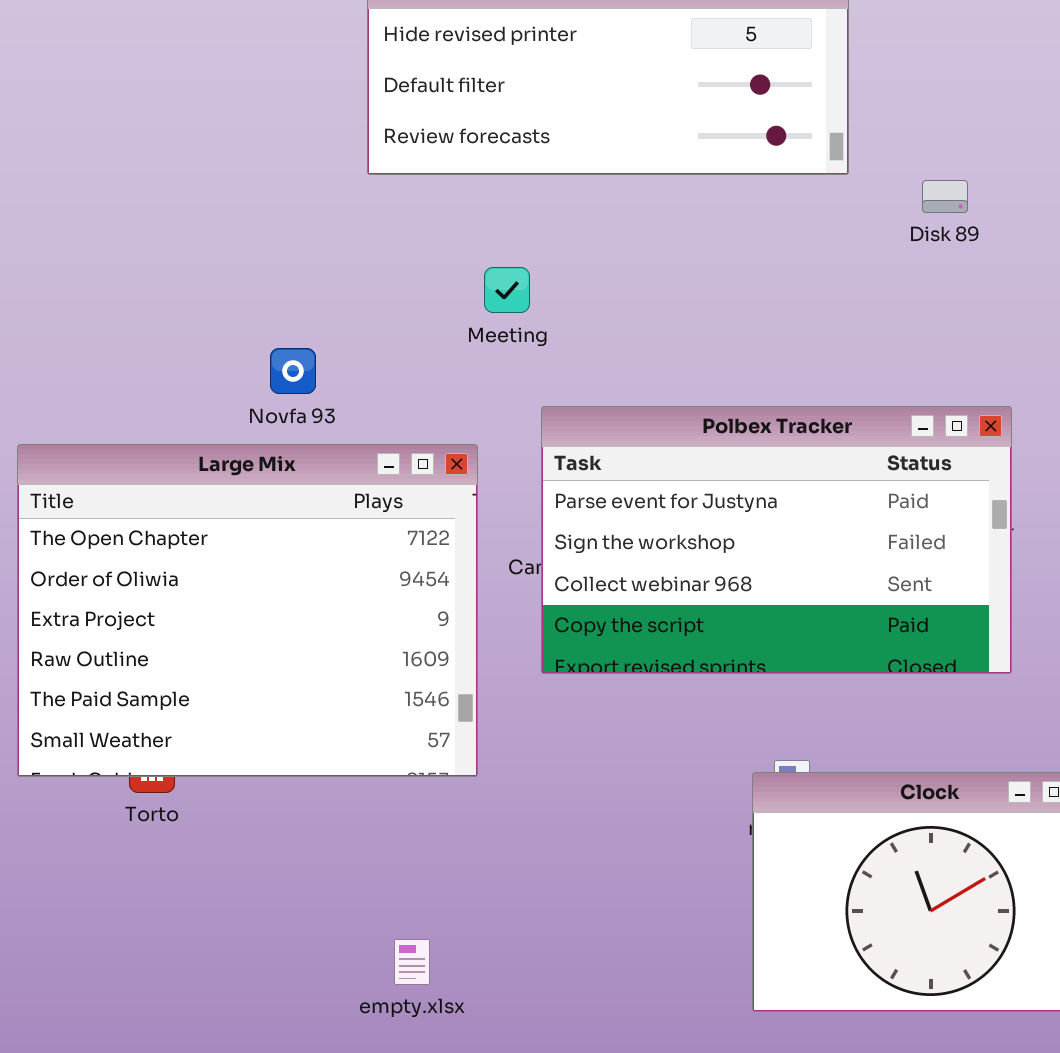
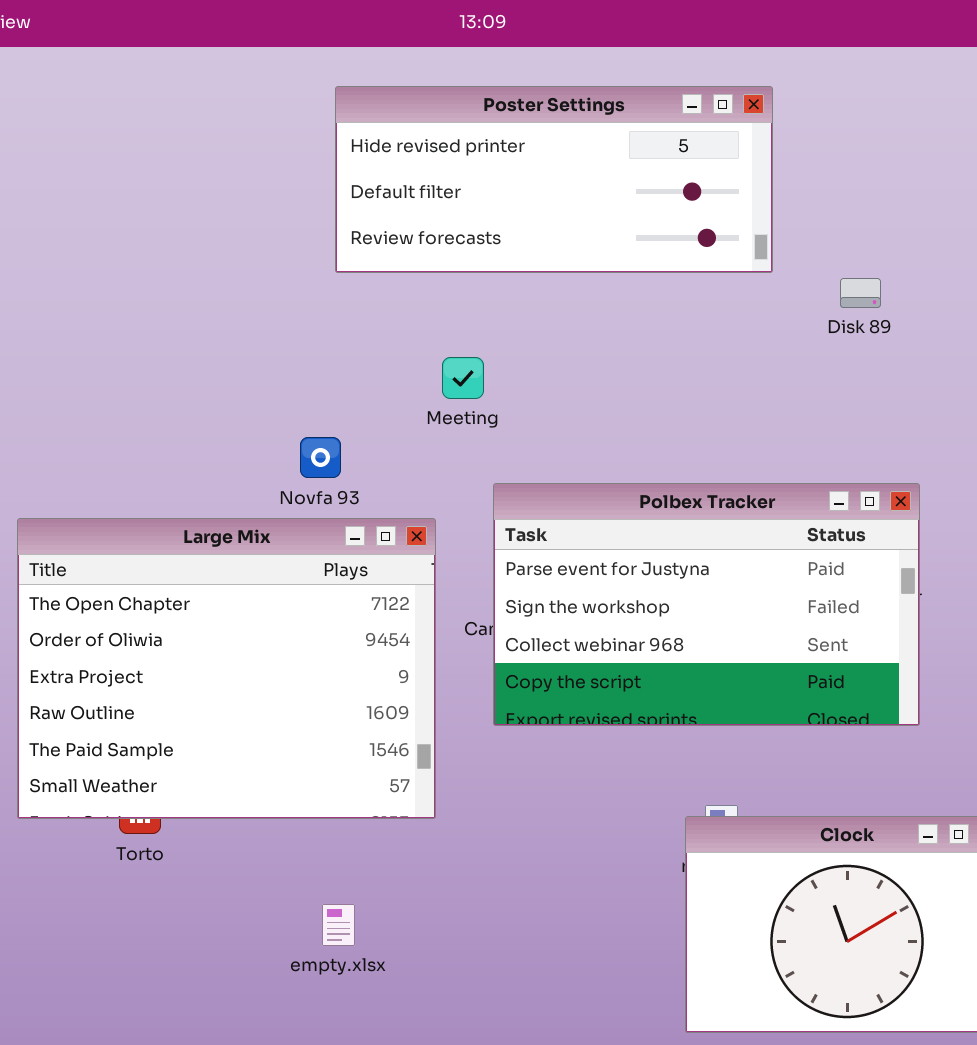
Novfa 93: [270,348,316,394] -> [300,437,341,478], moved
empty.xlsx: [394,939,430,985] -> [322,904,355,946], moved

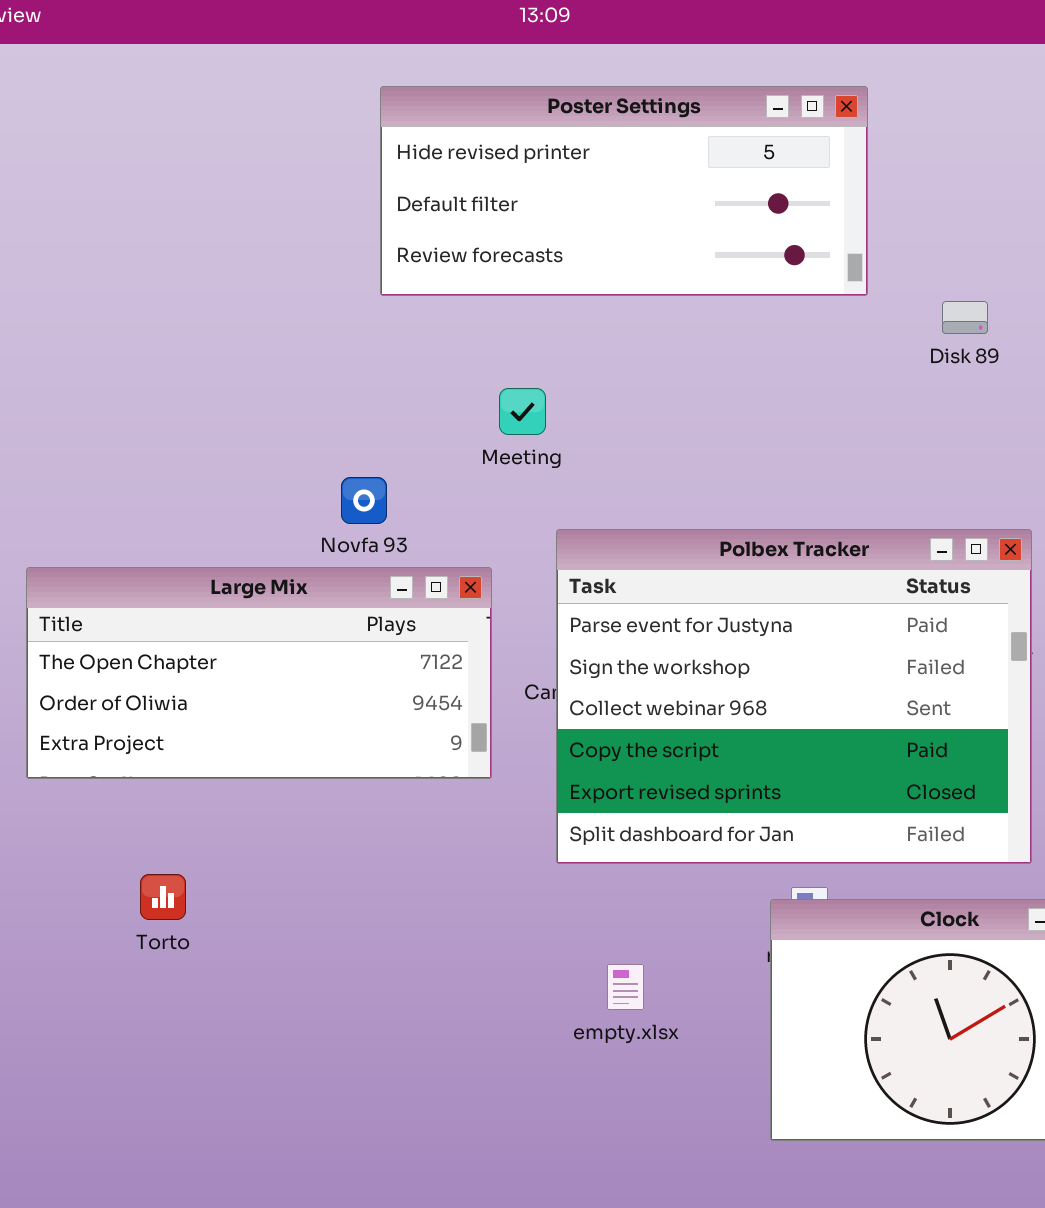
Polbex Tracker: [493,483,920,726] -> [556,529,1032,864], resized
Large Mix: [17,518,436,819] -> [26,567,492,779], resized
empty.xlsx: [322,904,355,946] -> [607,964,644,1010], moved

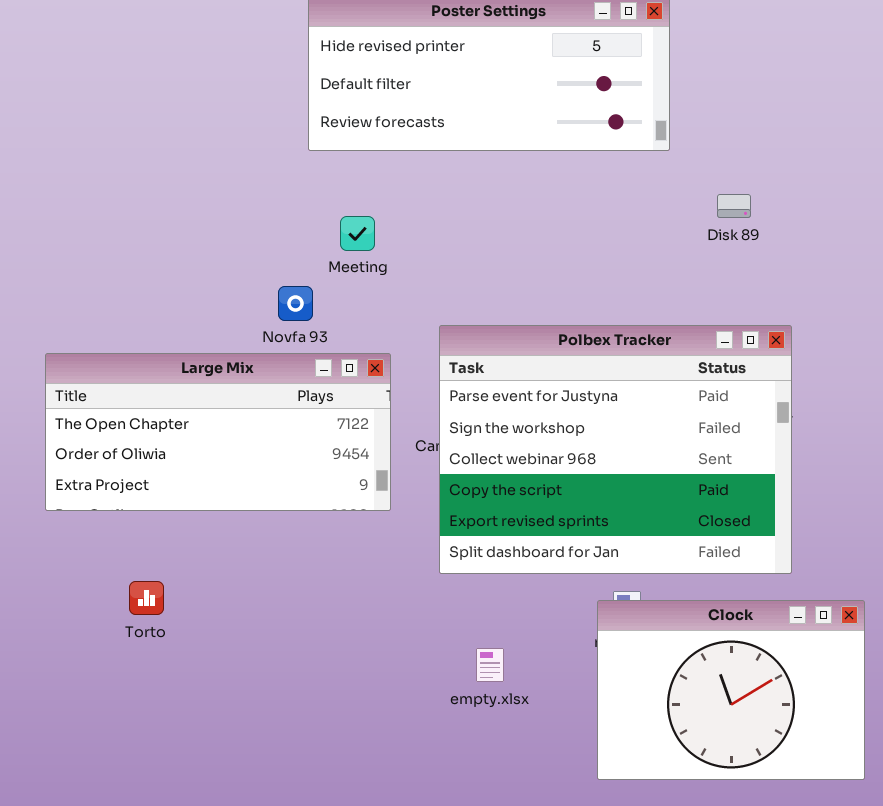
Disk 89: [942,301,988,334] -> [717,194,751,218], moved
Meeting: [499,388,546,435] -> [340,216,375,251], moved

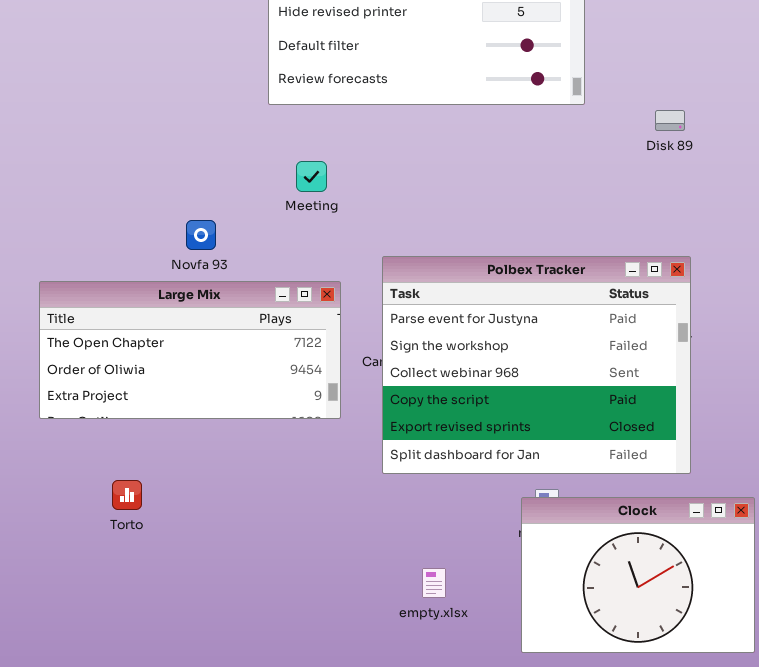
Disk 89: [717,194,751,218] -> [655,110,685,131], moved
Novfa 93: [278,286,313,321] -> [186,220,216,250], moved
empty.xlsx: [476,648,504,682] -> [422,568,446,598], moved

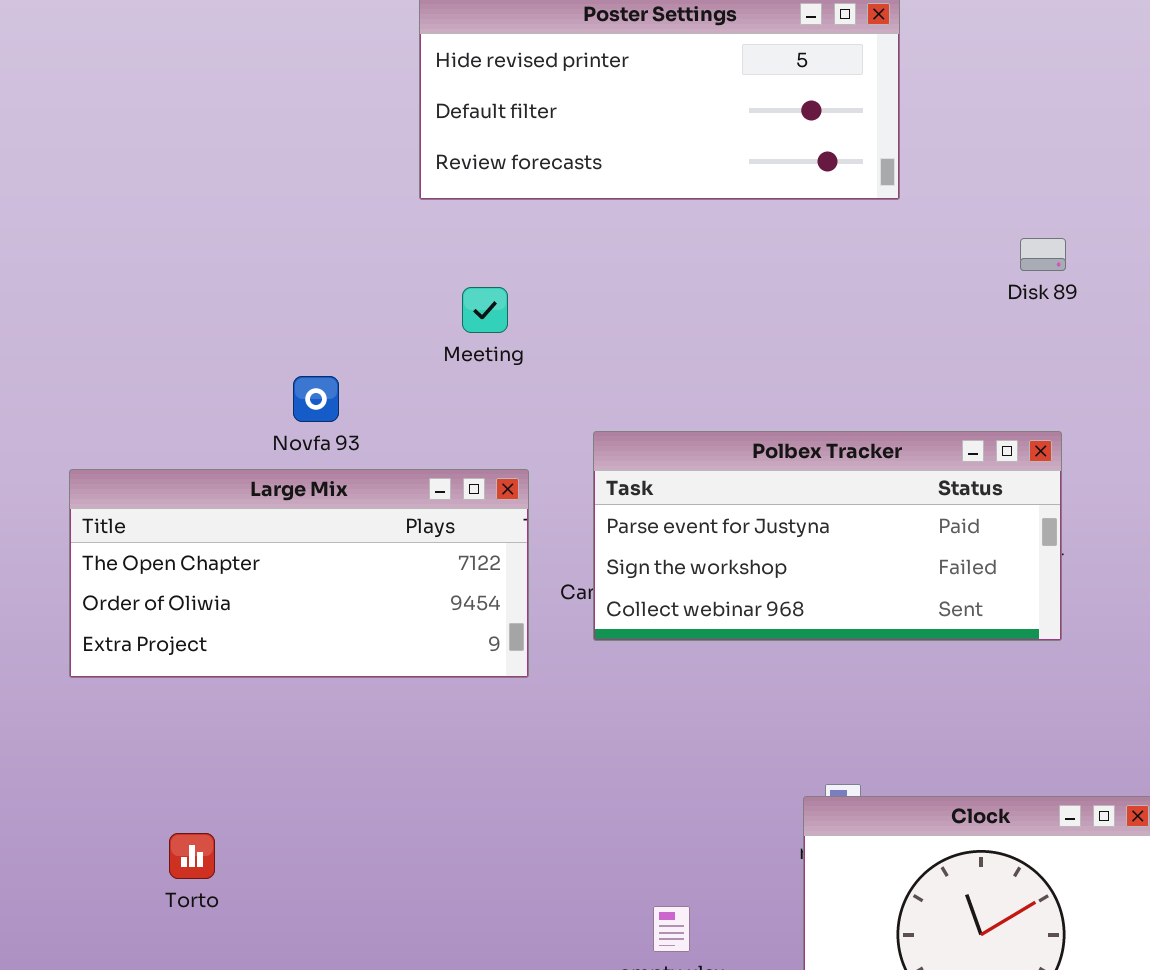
Disk 89: [655,110,685,131] -> [1020,238,1066,271], moved
Polbex Tracker: [382,256,691,474] -> [593,431,1062,641], resized
Torto: [112,480,142,510] -> [169,833,215,879], moved

